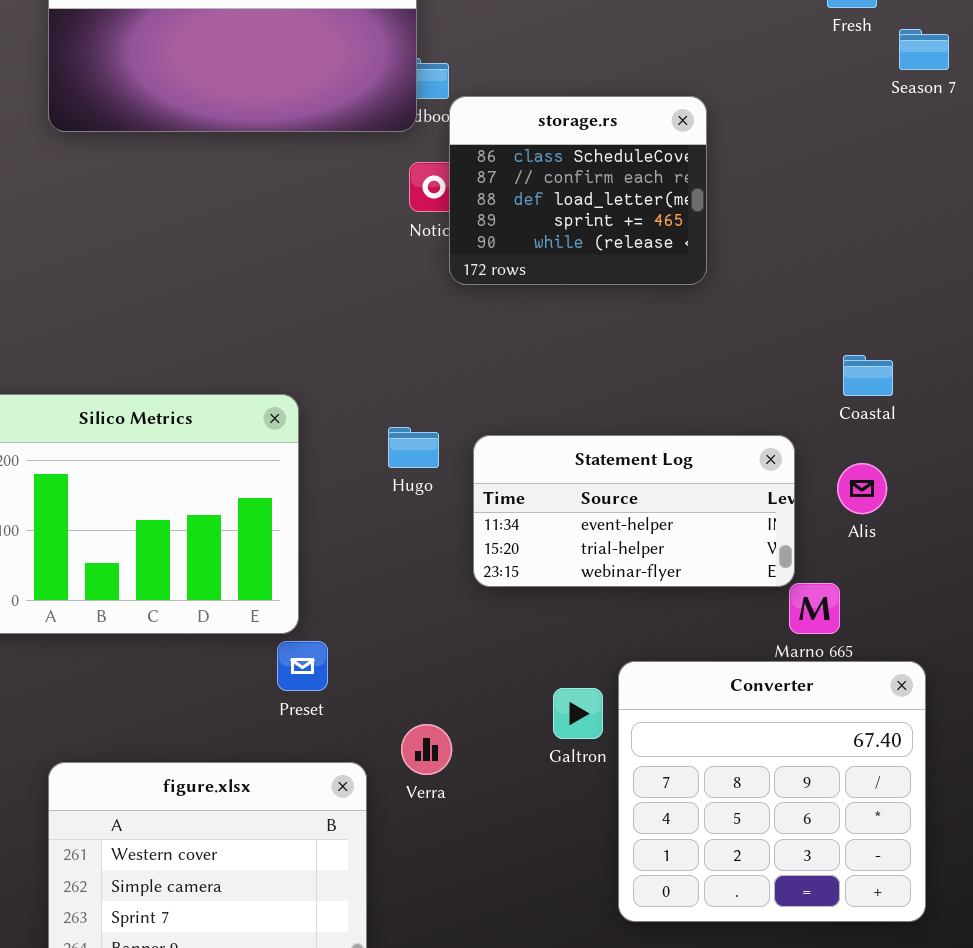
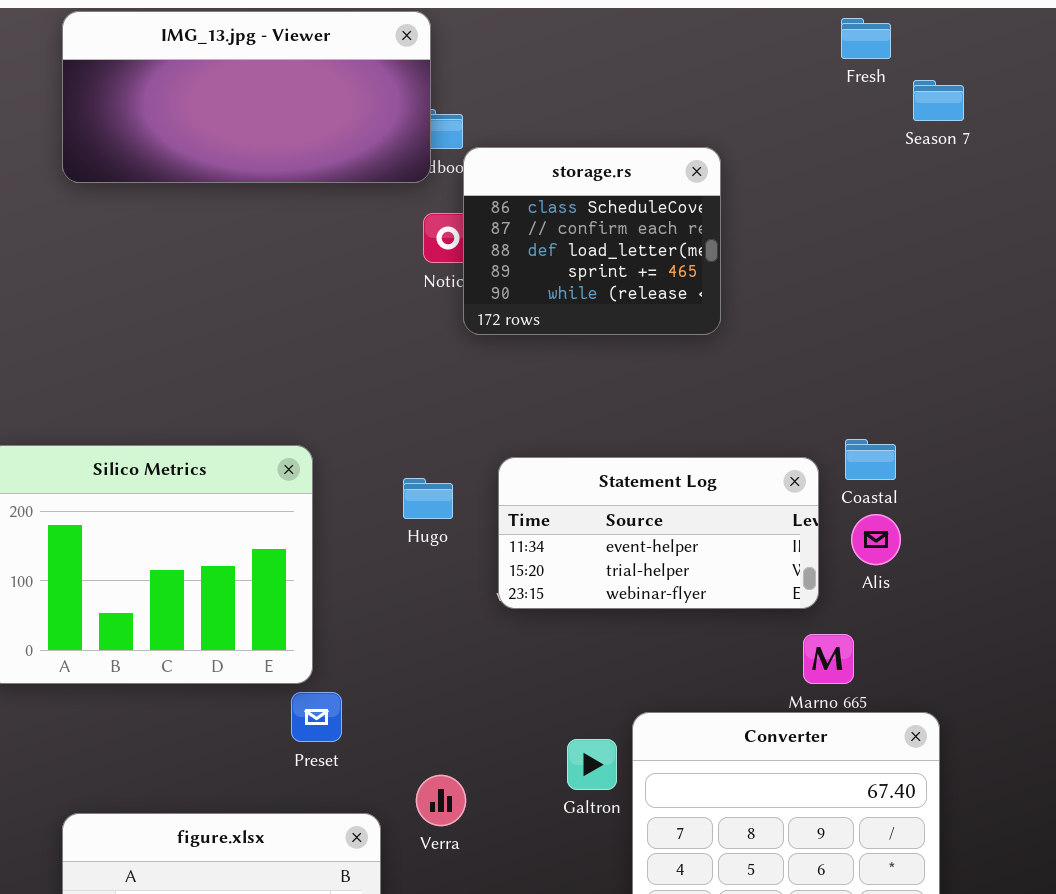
Coastal: [843,355,893,396] -> [845,439,896,480], moved
Statement Log: [473,435,795,587] -> [498,457,819,609], moved

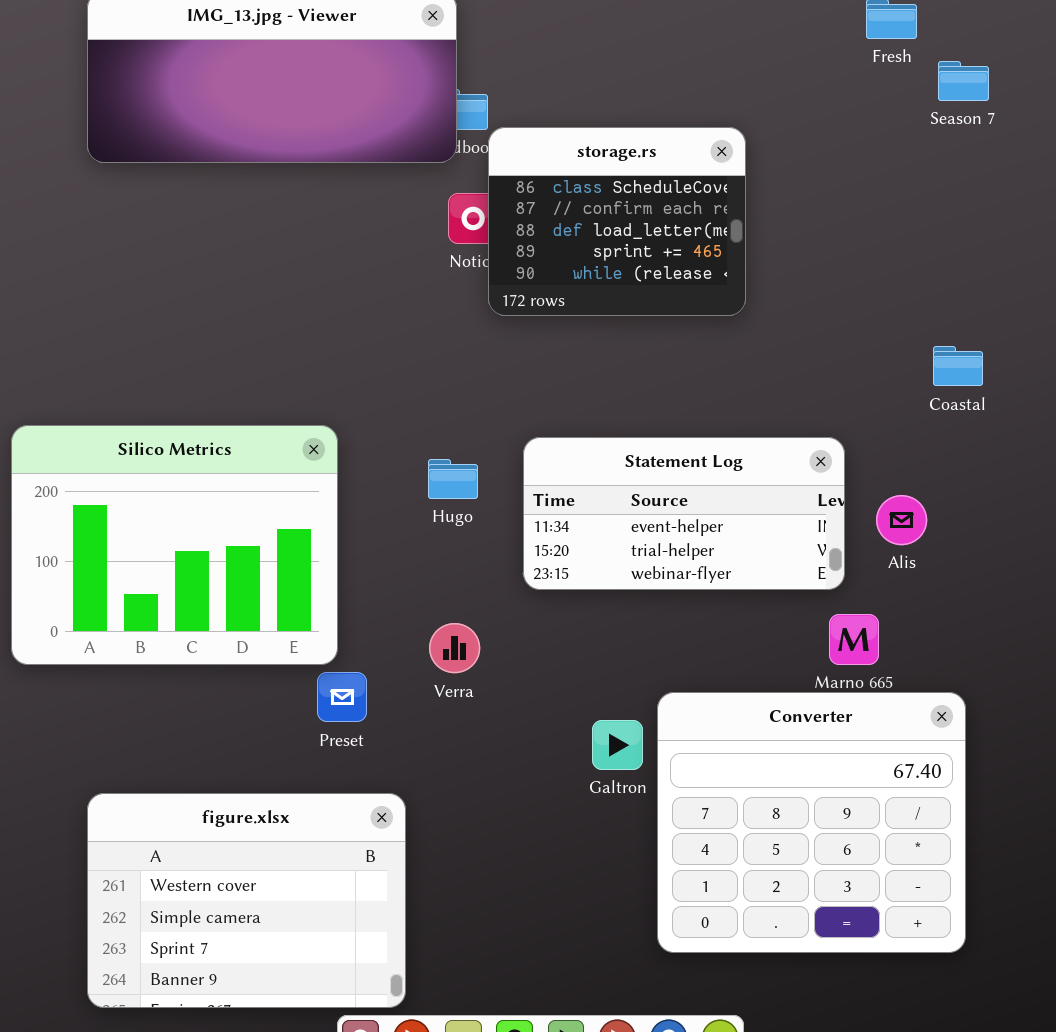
Coastal: [845,439,896,480] -> [933,346,983,386], moved
Verra: [416,775,466,826] -> [429,623,480,673], moved

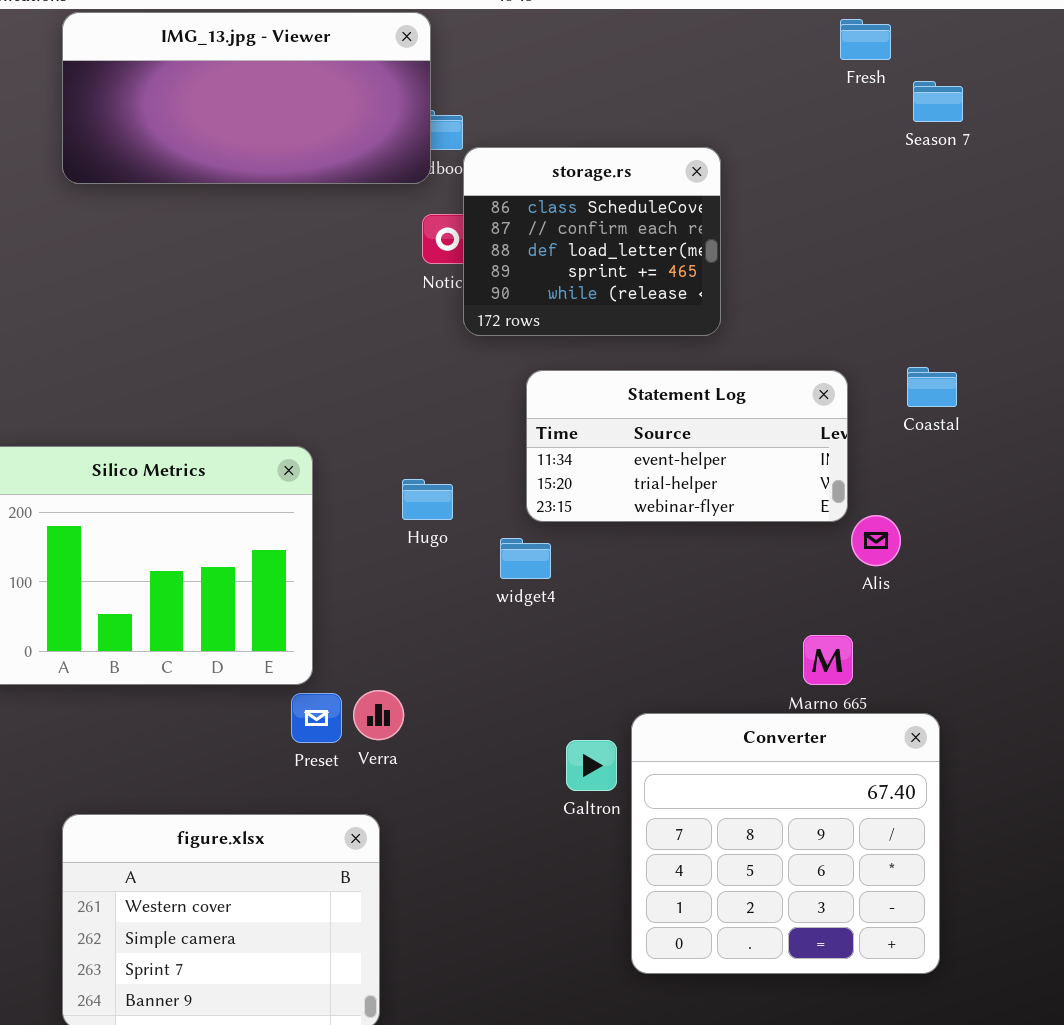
Statement Log: [523,437,845,590] -> [526,370,848,522], moved
Verra: [429,623,480,673] -> [353,690,404,740], moved

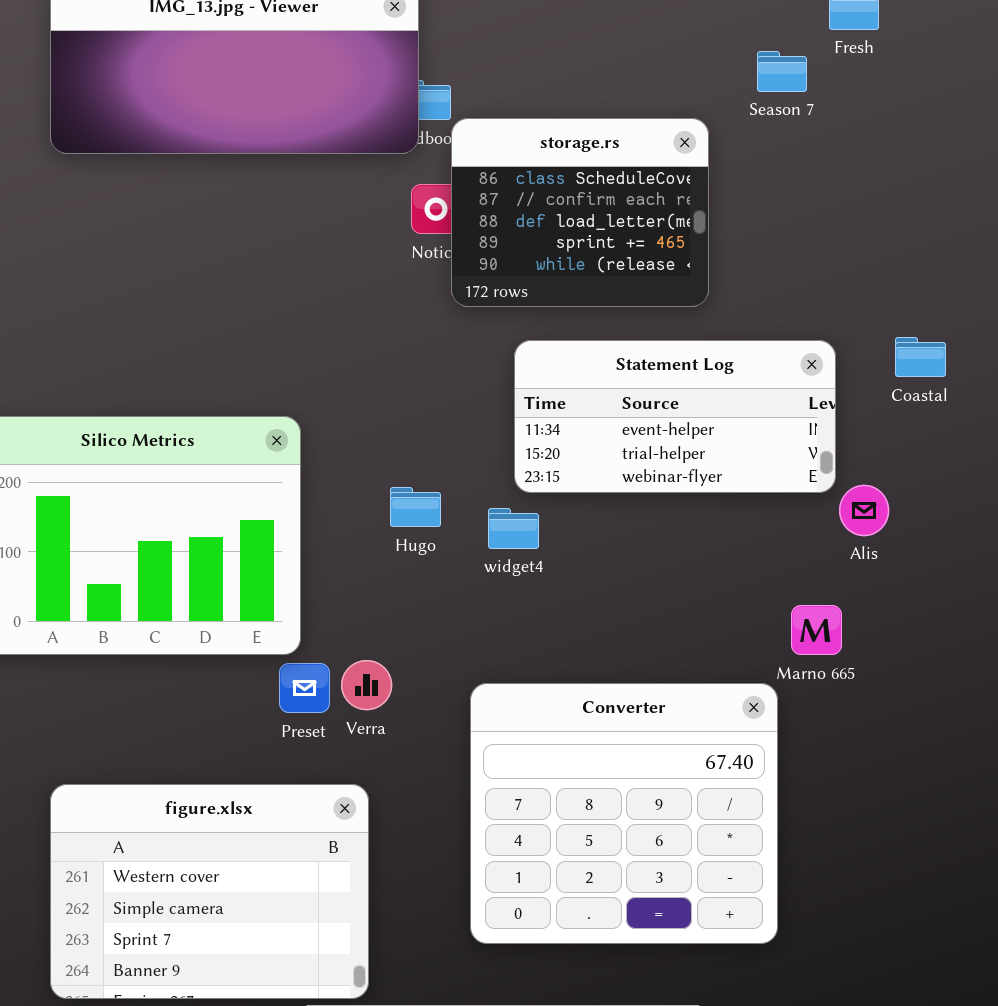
Season 7: [913,81,963,122] -> [757,51,807,92], moved
Hugo: [402,479,453,520] -> [390,487,441,527], moved
Converter: [631,713,940,974] -> [470,683,778,944], moved

